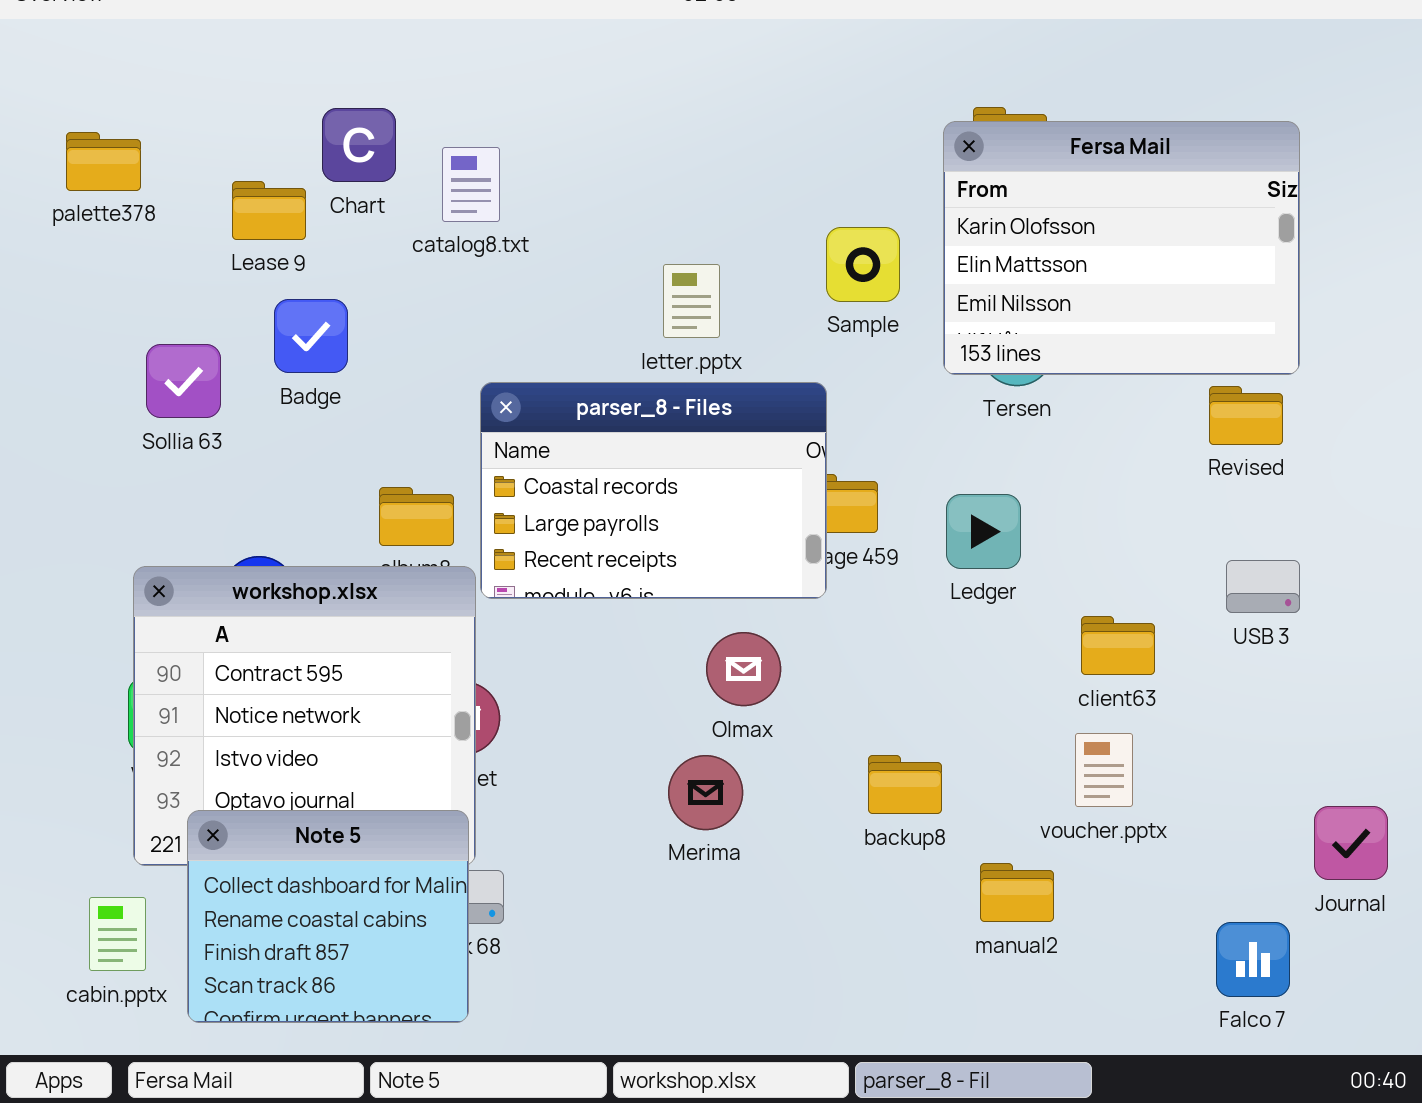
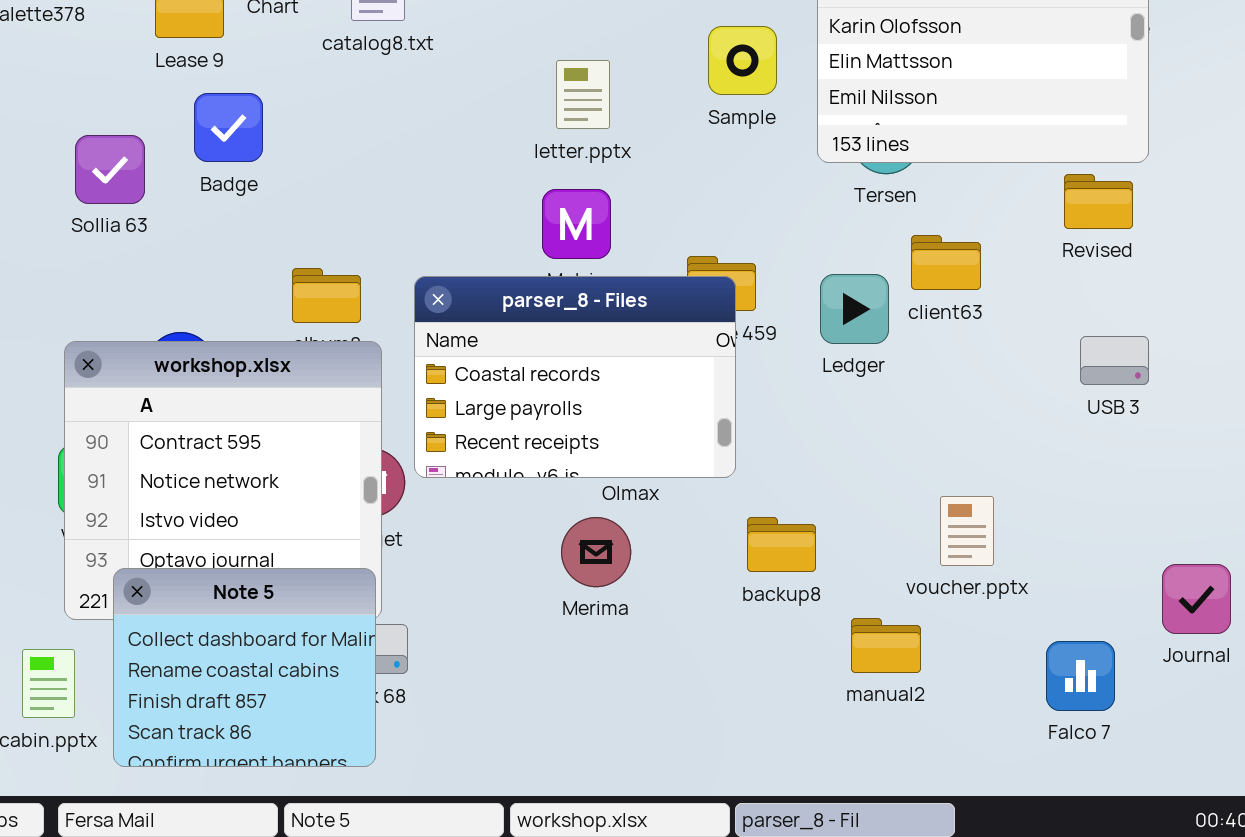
parser_8 - Files: [480,382,827,599] -> [414,276,736,478], moved
client63: [1081,616,1155,675] -> [911,235,981,290], moved
Falco 7: [1216,922,1290,997] -> [1046,641,1115,711], moved

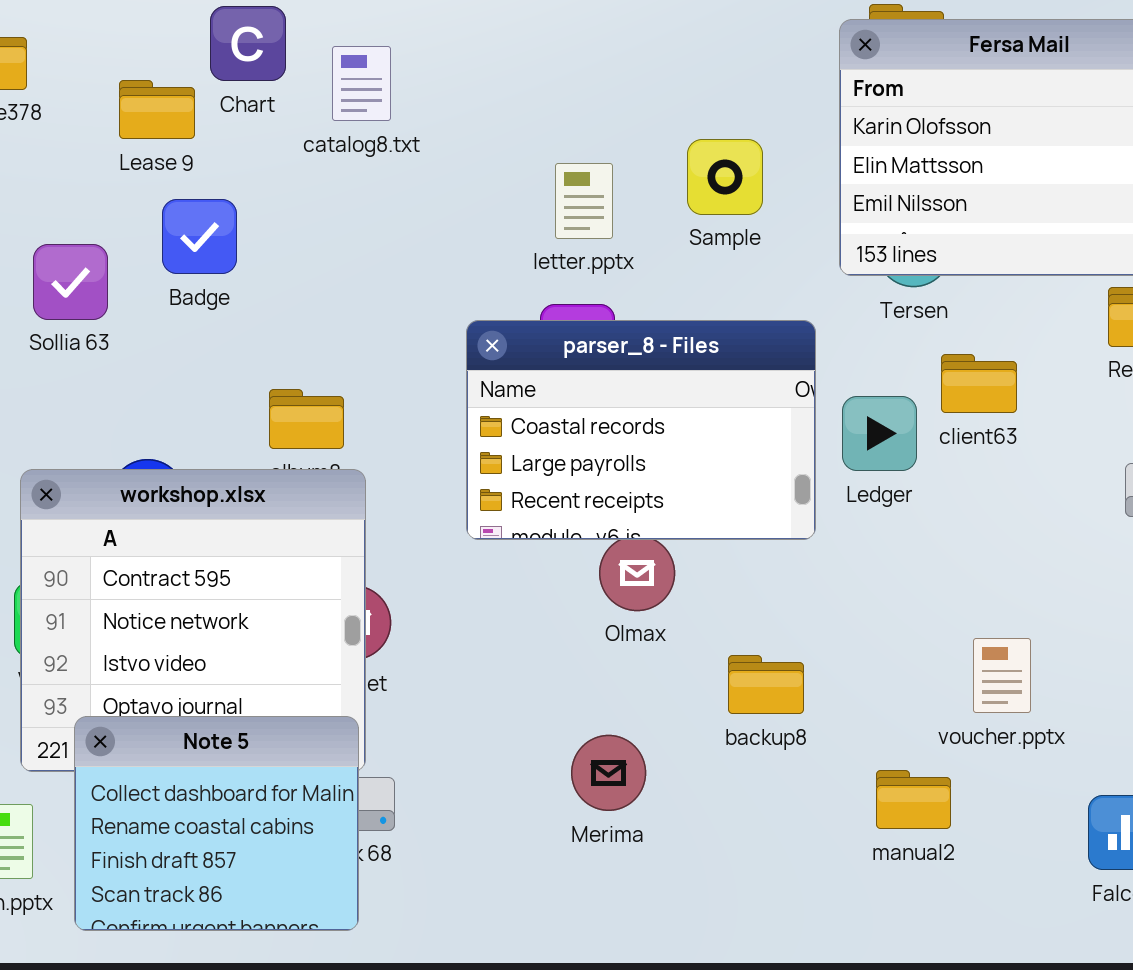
Sample: [708,26,777,95] -> [687,139,763,215], moved
parser_8 - Files: [414,276,736,478] -> [466,320,816,540], moved
Merima: [561,517,631,587] -> [571,735,646,811], moved
backup8: [747,517,816,572] -> [728,655,804,714], moved

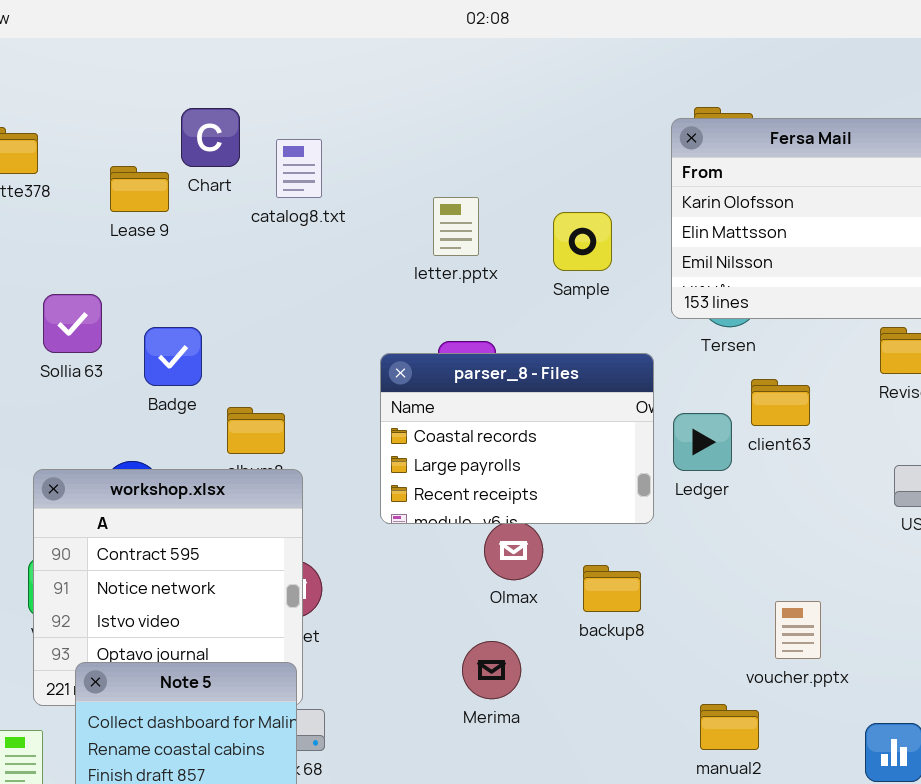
letter.pptx: [555,163,613,239] -> [433,197,479,256], moved
Badge: [162,199,237,274] -> [144,327,202,386], moved
backup8: [728,655,804,714] -> [583,565,641,612], moved
Merima: [571,735,646,811] -> [462,641,521,699], moved

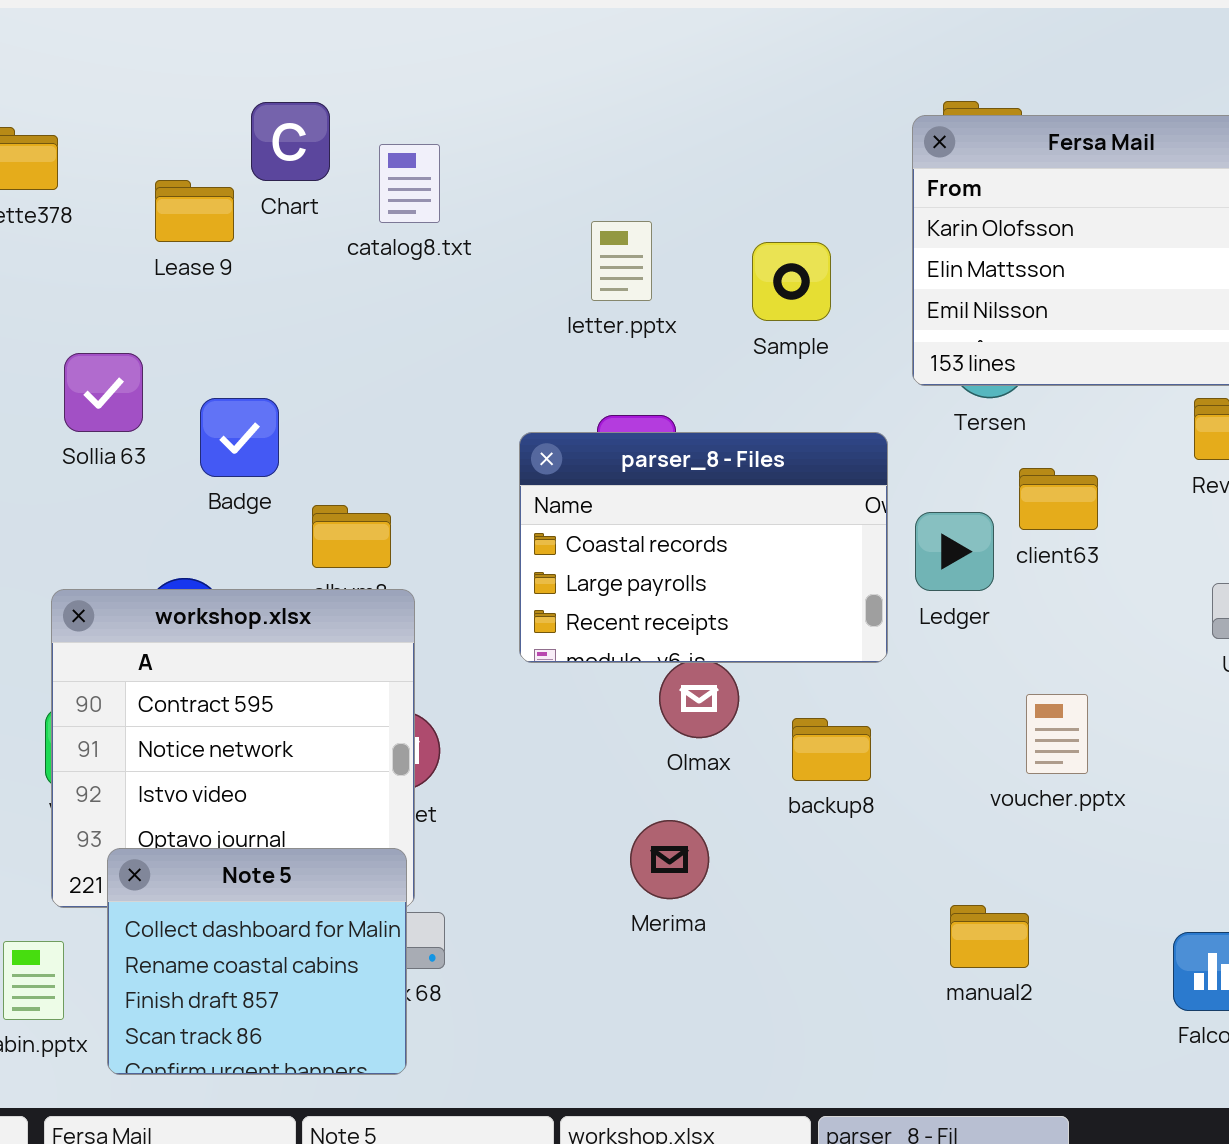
voucher.pptx: [775,601,821,659] -> [1026,694,1088,774], moved

